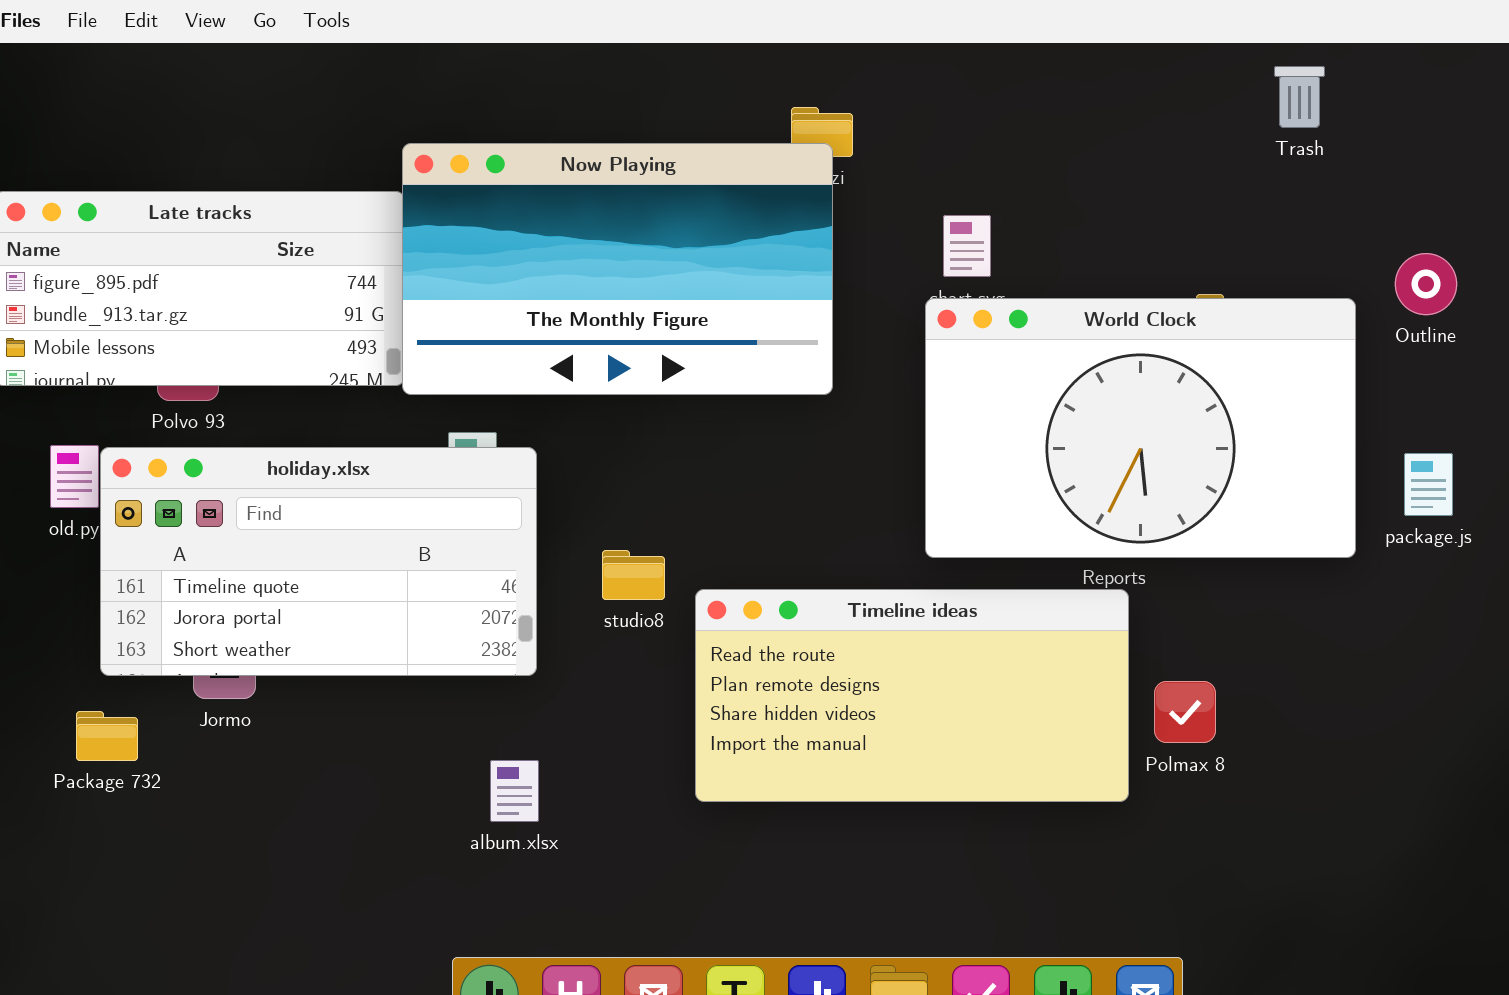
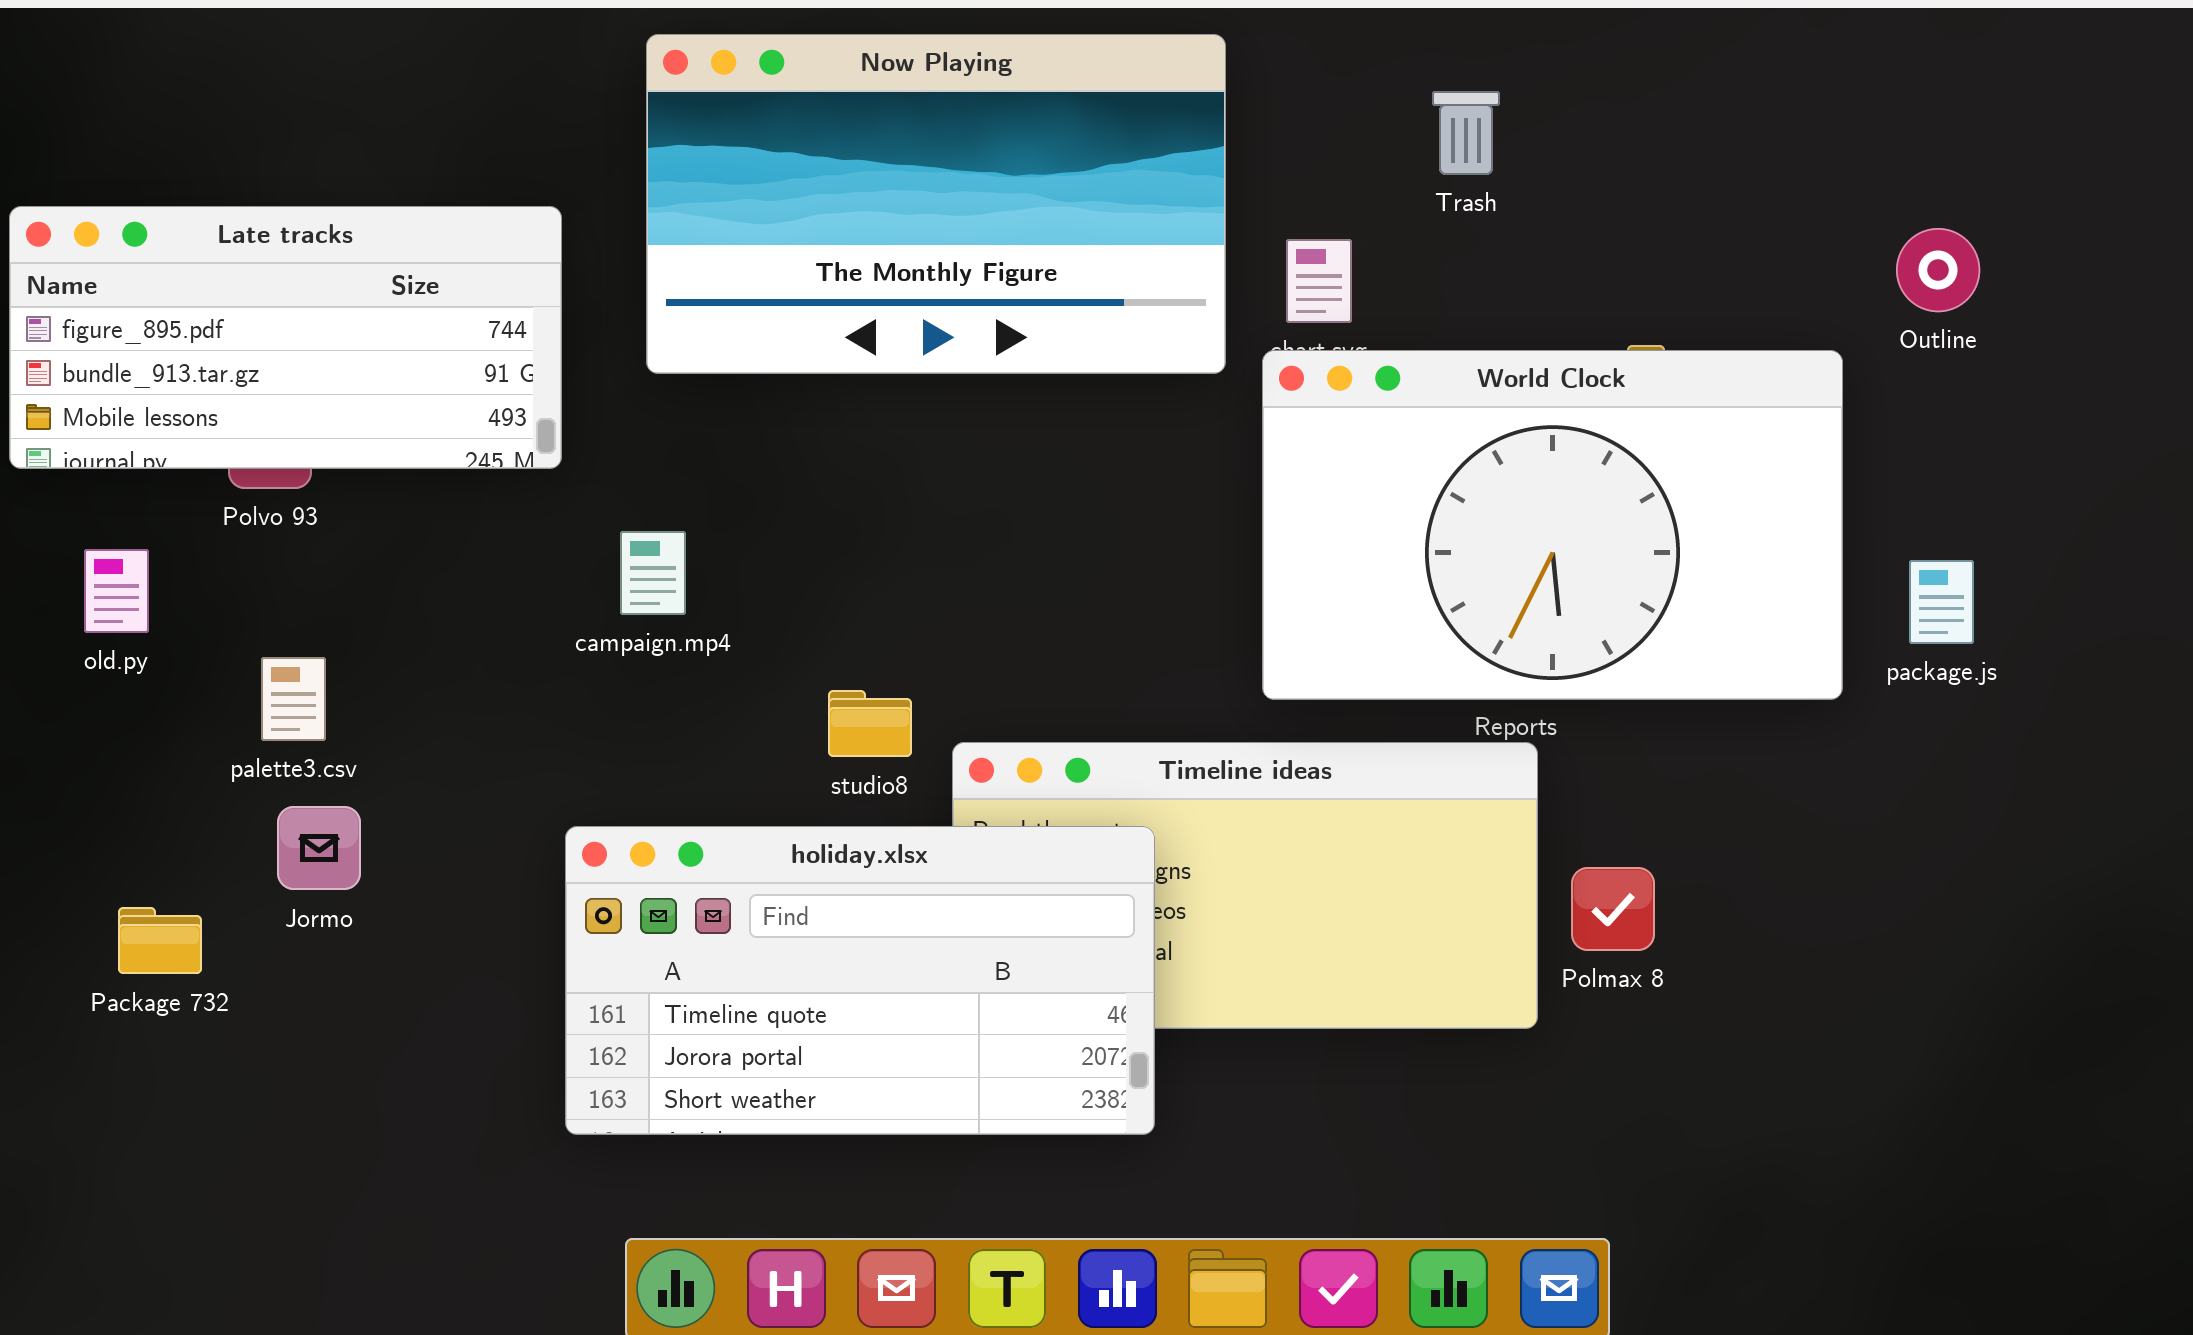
Trash: [1274,66,1325,128] -> [1432,91,1500,175], moved
Now Playing: [402,143,833,395] -> [646,34,1226,374], moved
Outline: [1395,253,1457,315] -> [1896,228,1980,312], moved
holiday.xlsx: [100,447,537,676] -> [565,826,1155,1135], moved

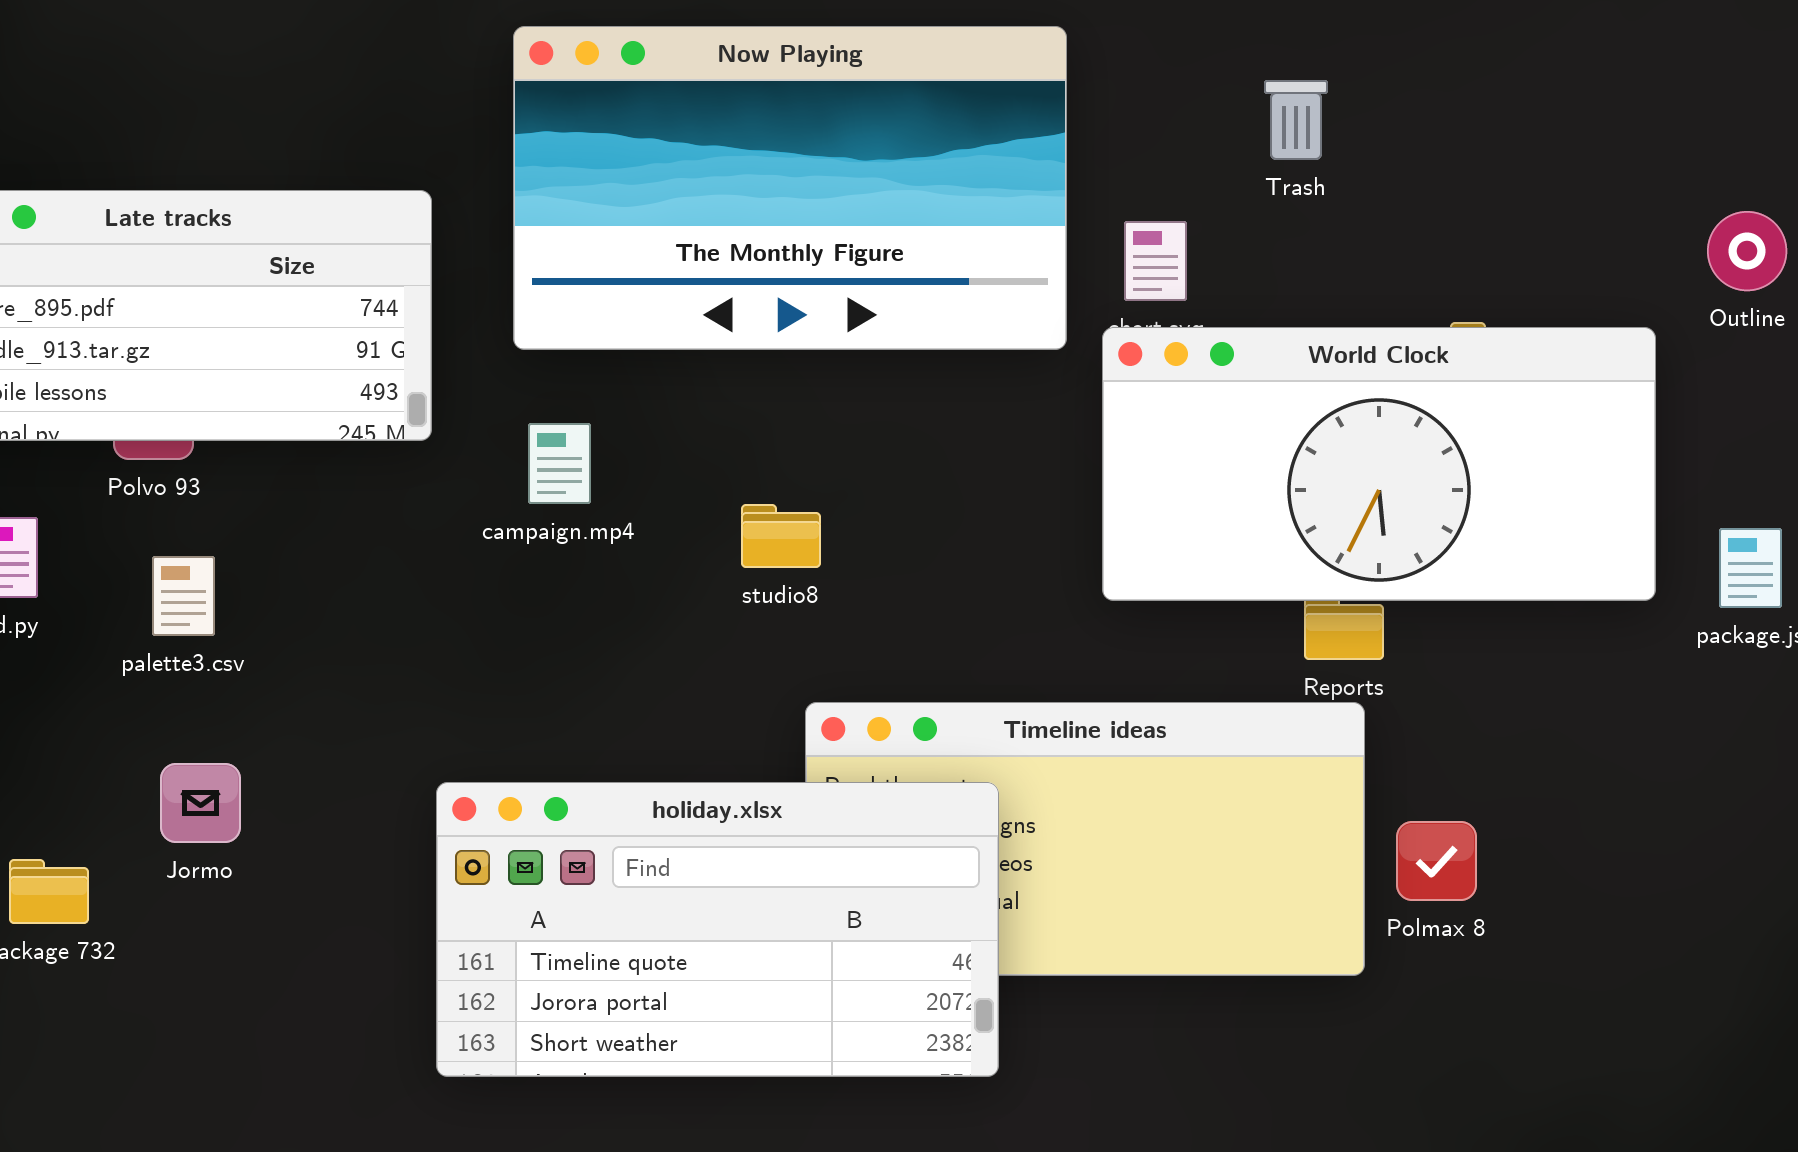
World Clock: [1262,350,1843,700] -> [1102,327,1656,601], resized
campaign.mp4: [620,531,686,615] -> [528,423,591,504], moved
palette3.csv: [261,657,326,741] -> [152,556,215,636], moved
studio8: [828,690,912,757] -> [741,504,821,568], moved

